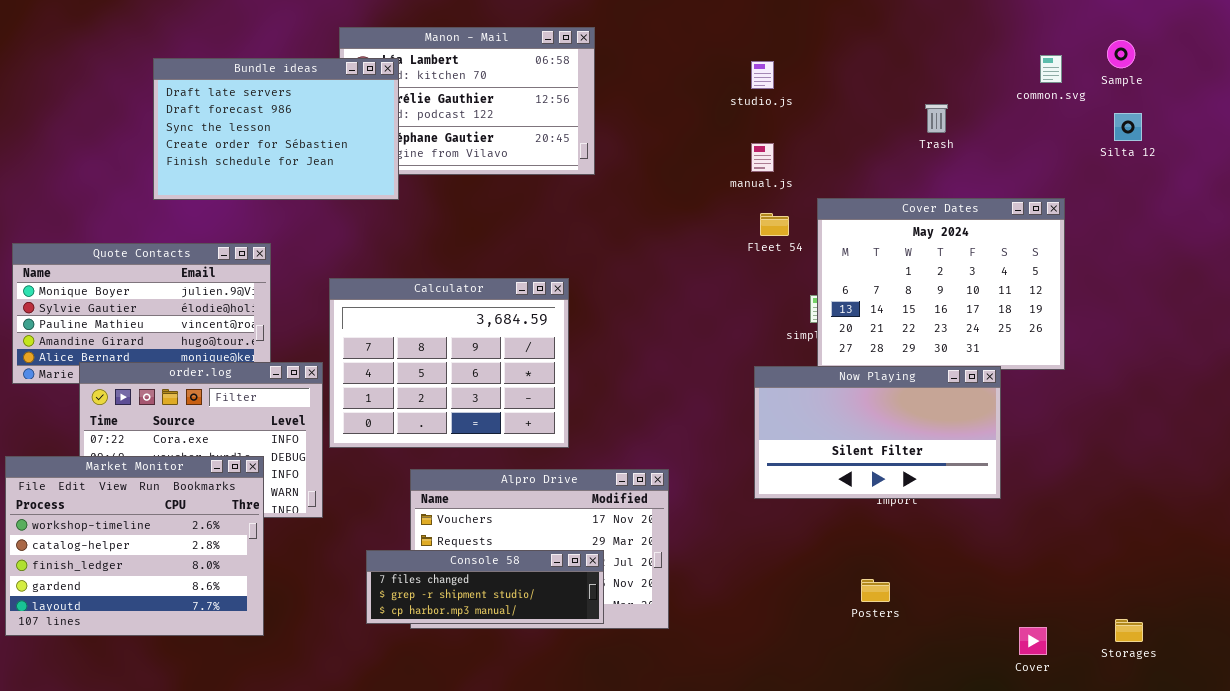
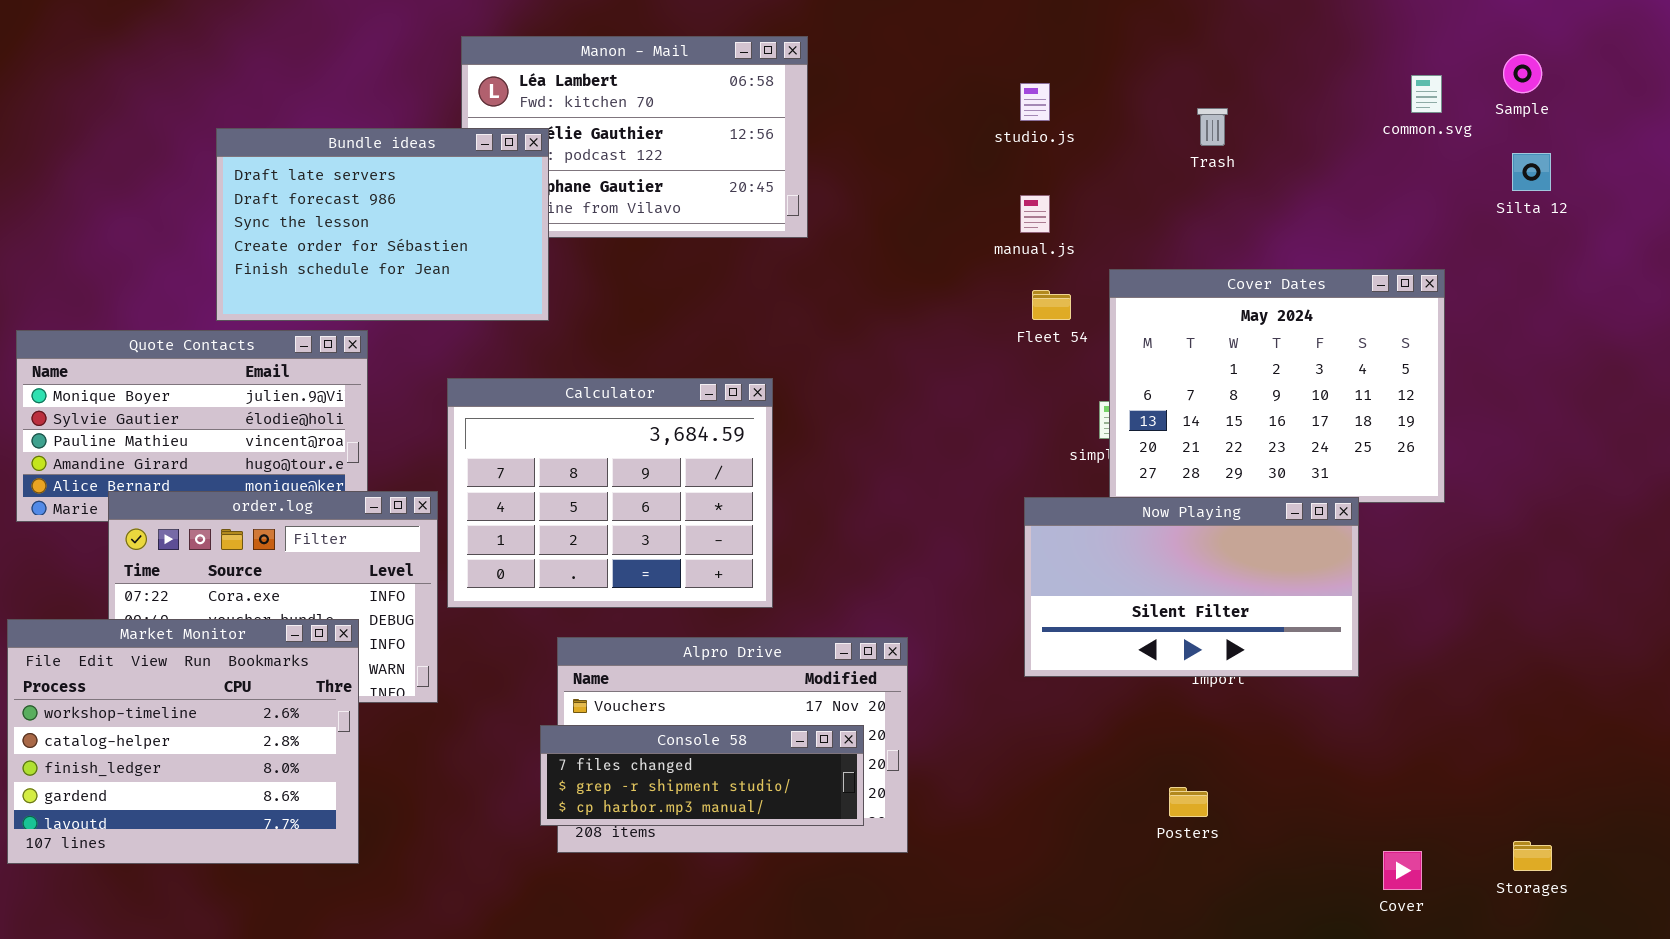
Bundle ideas: [153,58,399,200] -> [216,128,549,321], moved
Trash: [925,104,948,133] -> [1197,108,1228,146], moved
Console 58: [366,550,604,624] -> [540,725,864,826], moved

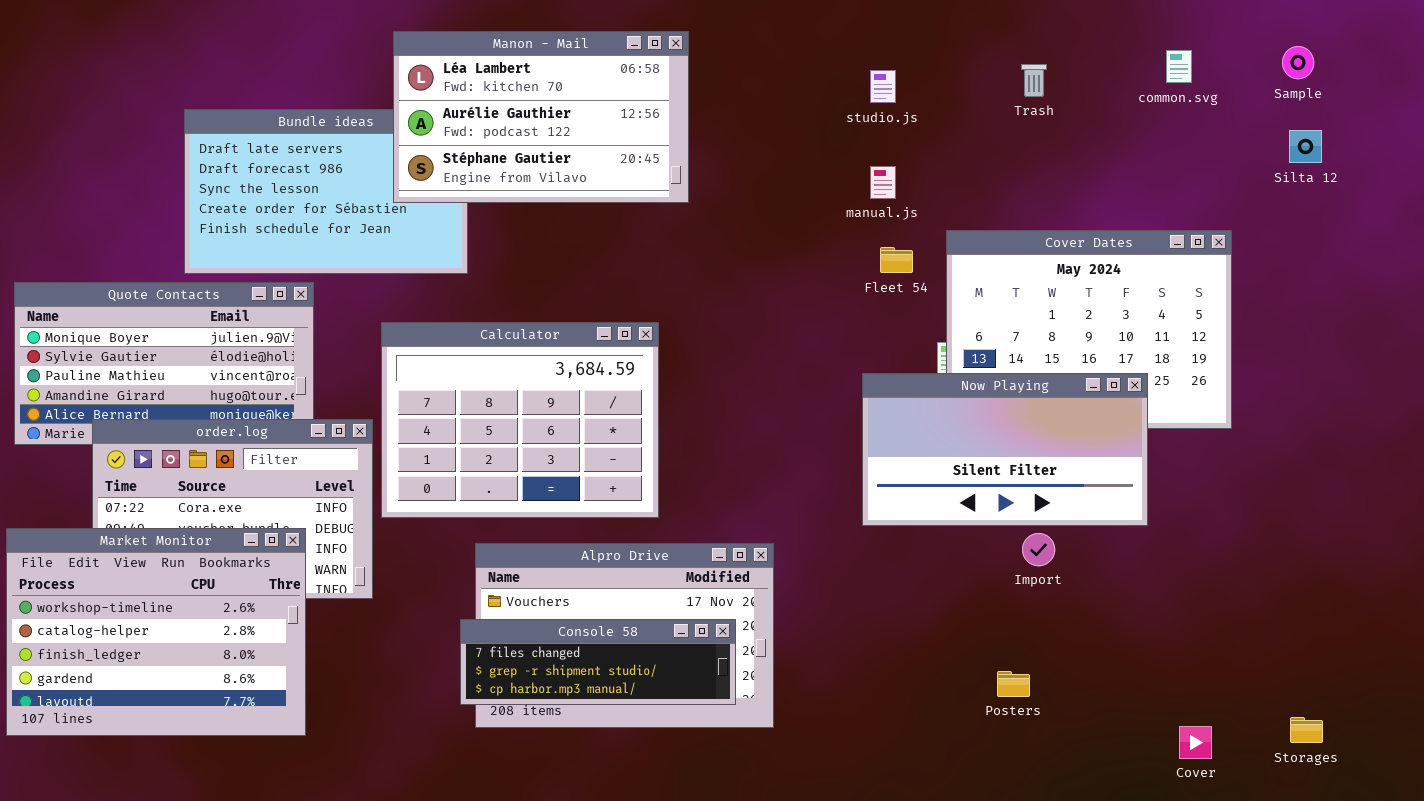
Manon - Mail: [461,36,808,238] -> [393,31,689,203], raised
common.svg: [1411,75,1442,113] -> [1166,50,1192,83], moved
Trash: [1197,108,1228,146] -> [1021,64,1047,97], moved
Now Playing: [1024,497,1359,677] -> [862,373,1148,526], moved

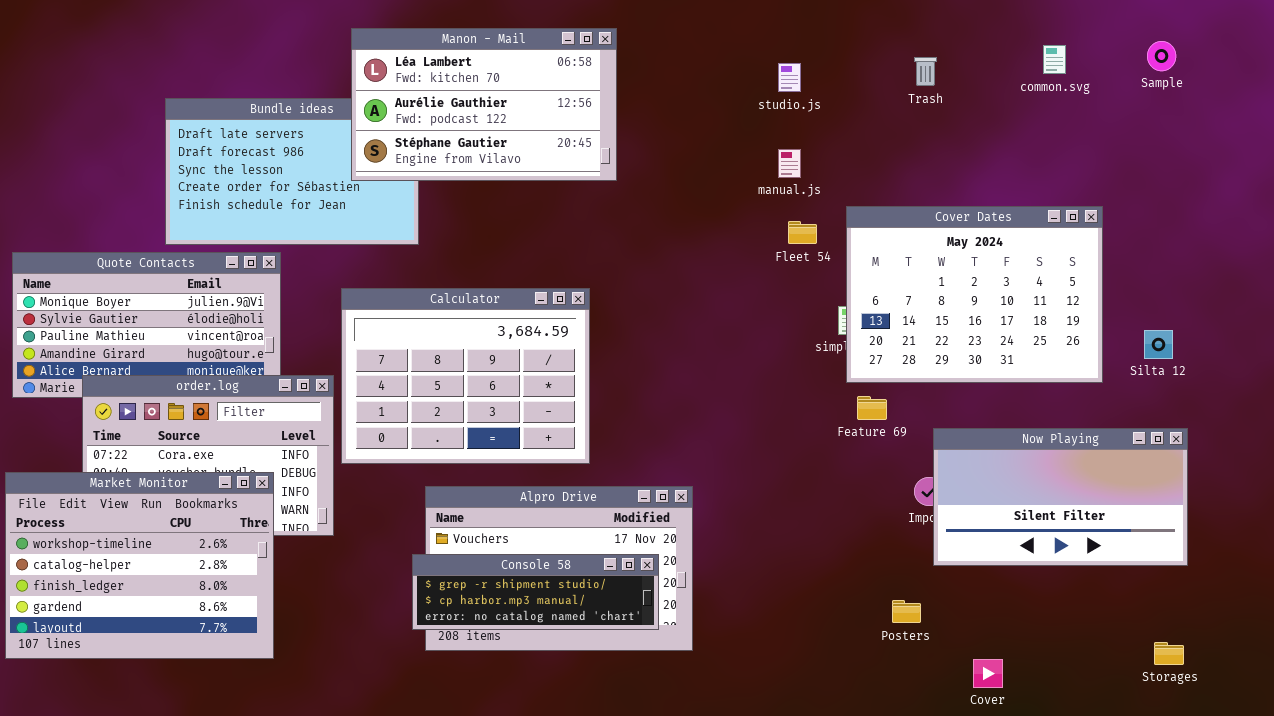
Silta 12: [1289,130,1322,163] -> [1144,330,1173,359], moved
Now Playing: [862,373,1148,526] -> [933,428,1188,566], moved
Console 58: [460,619,736,705] -> [412,554,659,630], scrolled down 1 row
Cover: [1179,726,1212,759] -> [973,659,1003,688], moved

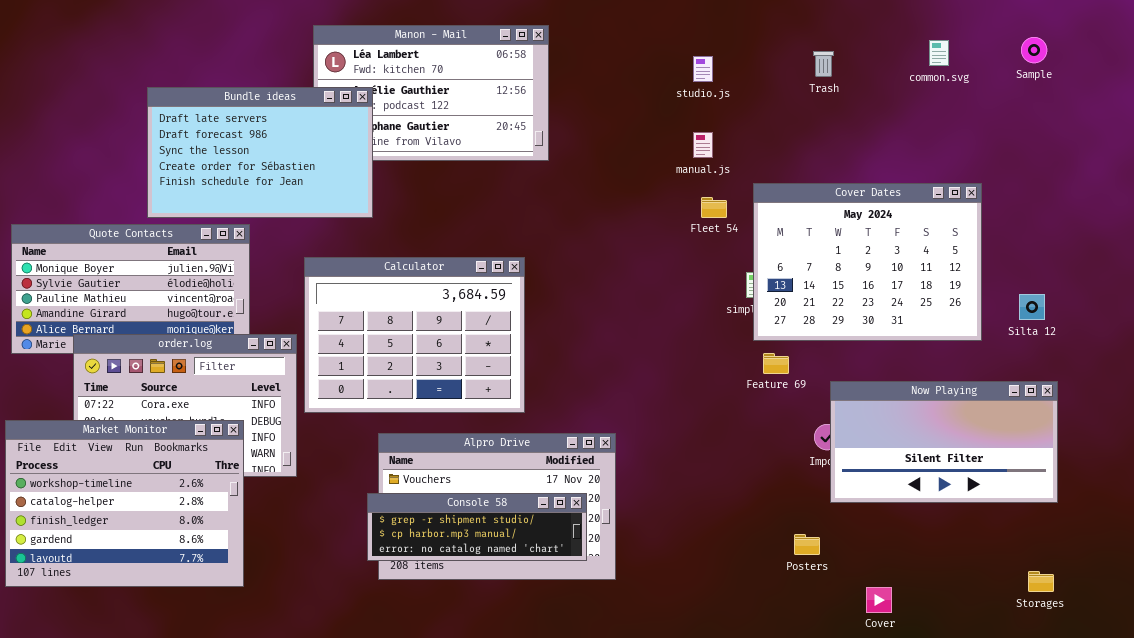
Bundle ideas: [165,98,419,245] -> [147,87,373,218], raised

